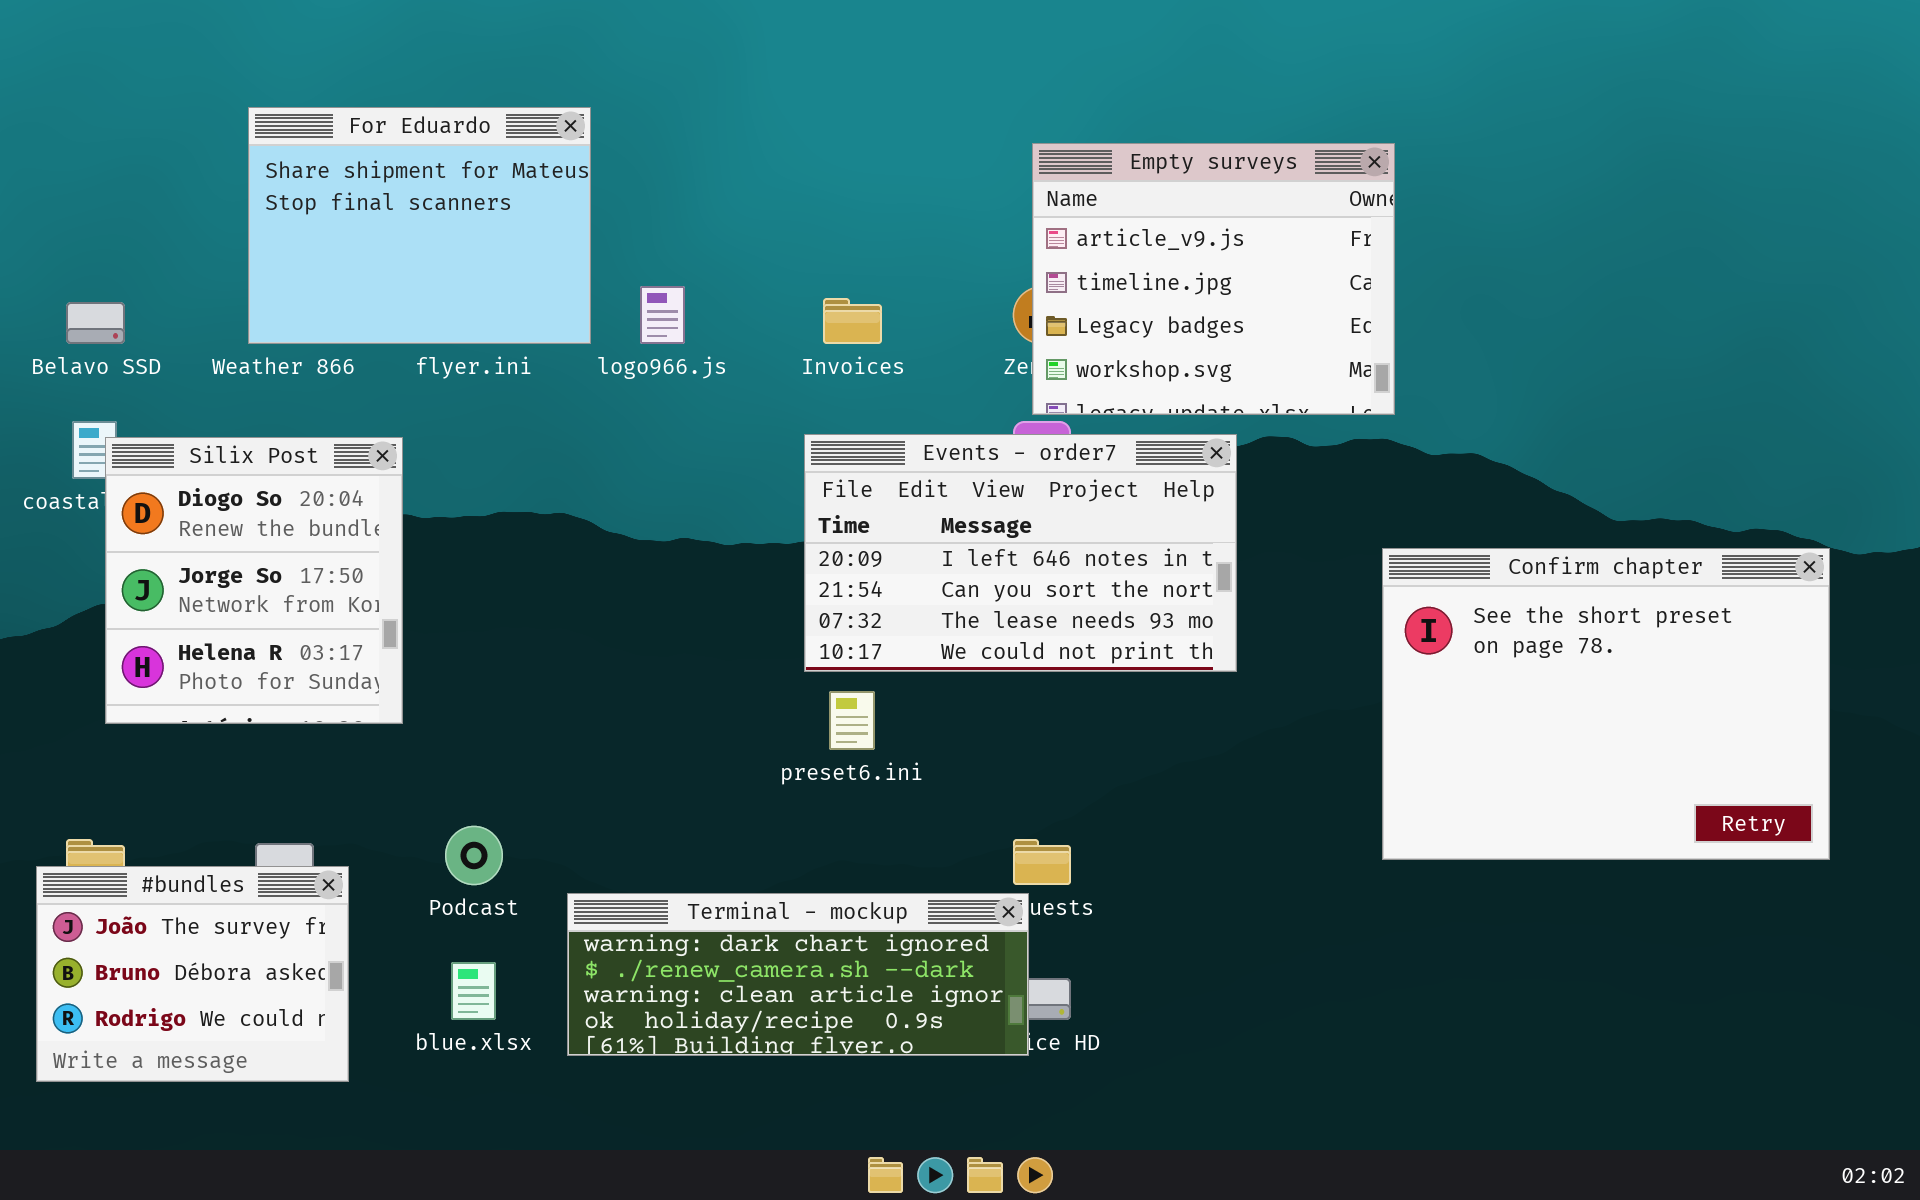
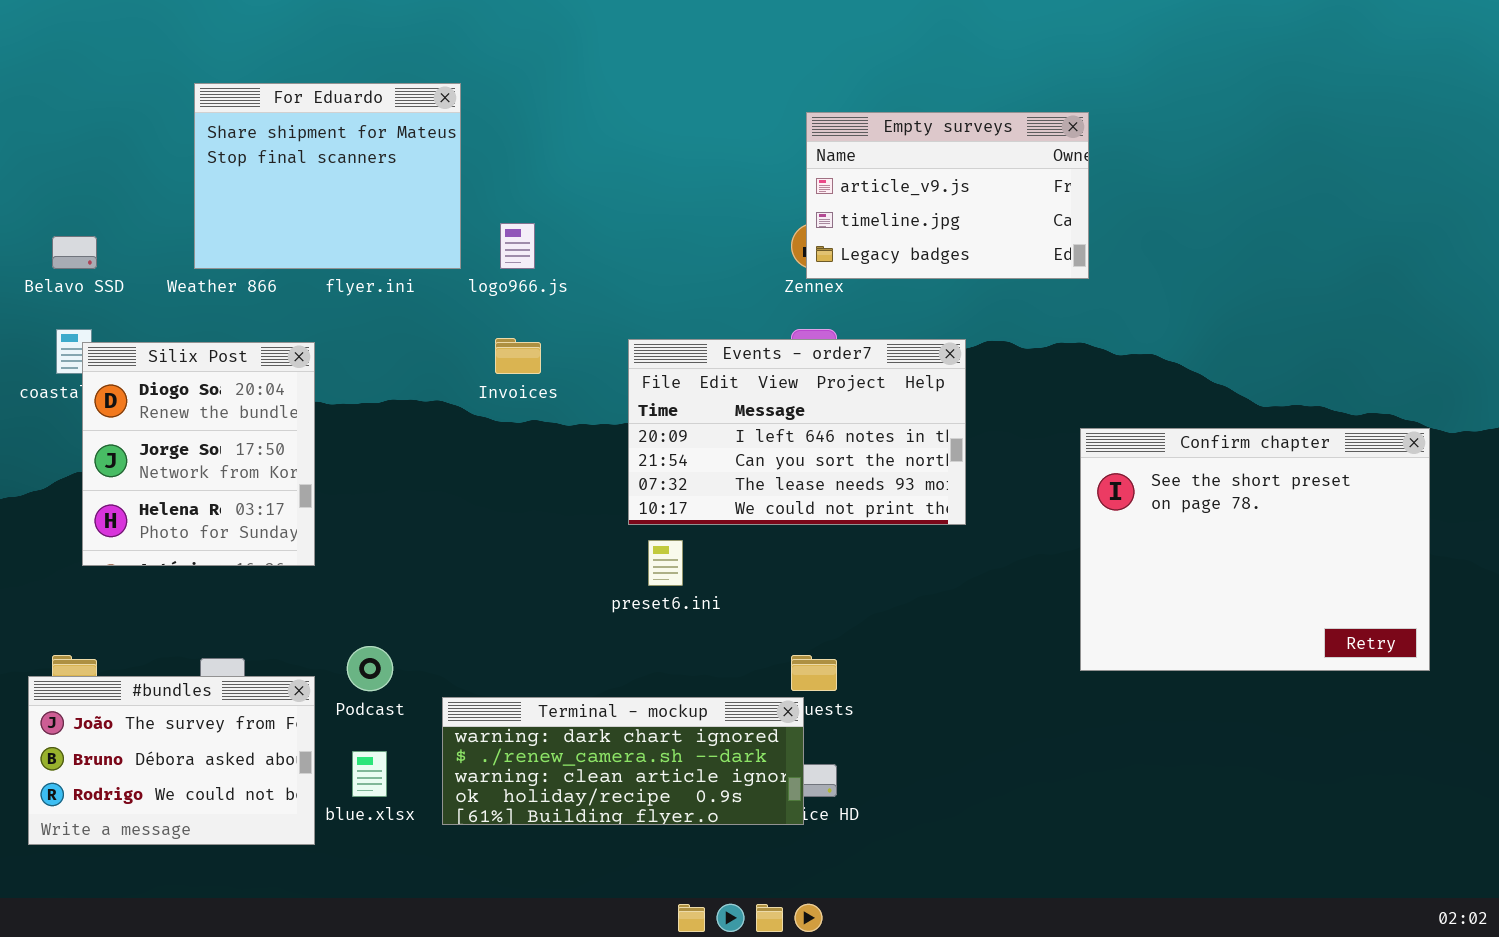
Empty surveys: [1032,143,1395,415] -> [806,112,1089,279], resized
Invoices: [823,298,882,344] -> [495,338,541,374], moved
#bundles: [36,866,349,1082] -> [28,676,315,845], resized

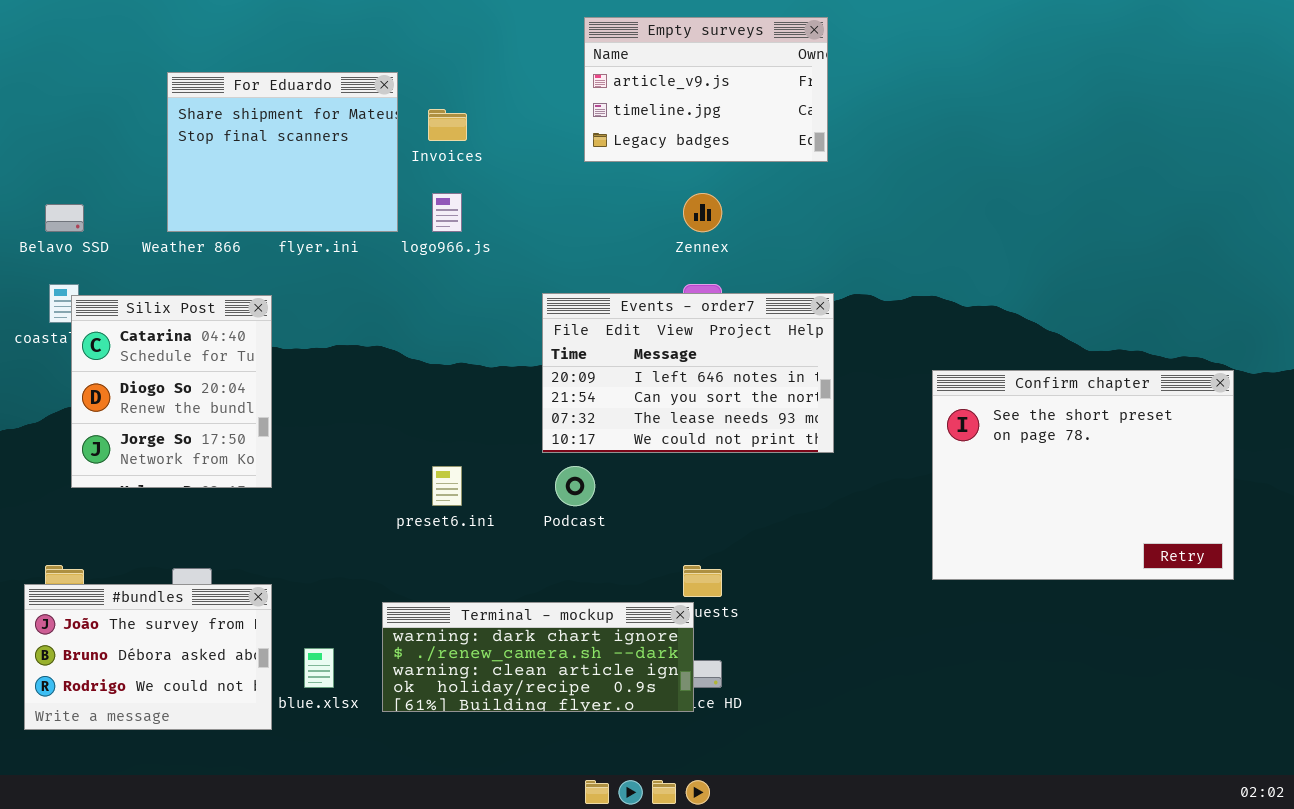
Empty surveys: [806,112,1089,279] -> [584,17,828,162], moved
Invoices: [495,338,541,374] -> [428,109,467,141], moved
Silix Post: [82,342,315,566] -> [71,295,272,488], scrolled up 1 row
preset6.ini: [648,540,683,586] -> [432,466,462,506], moved
Podcast: [347,646,393,691] -> [555,466,595,506], moved

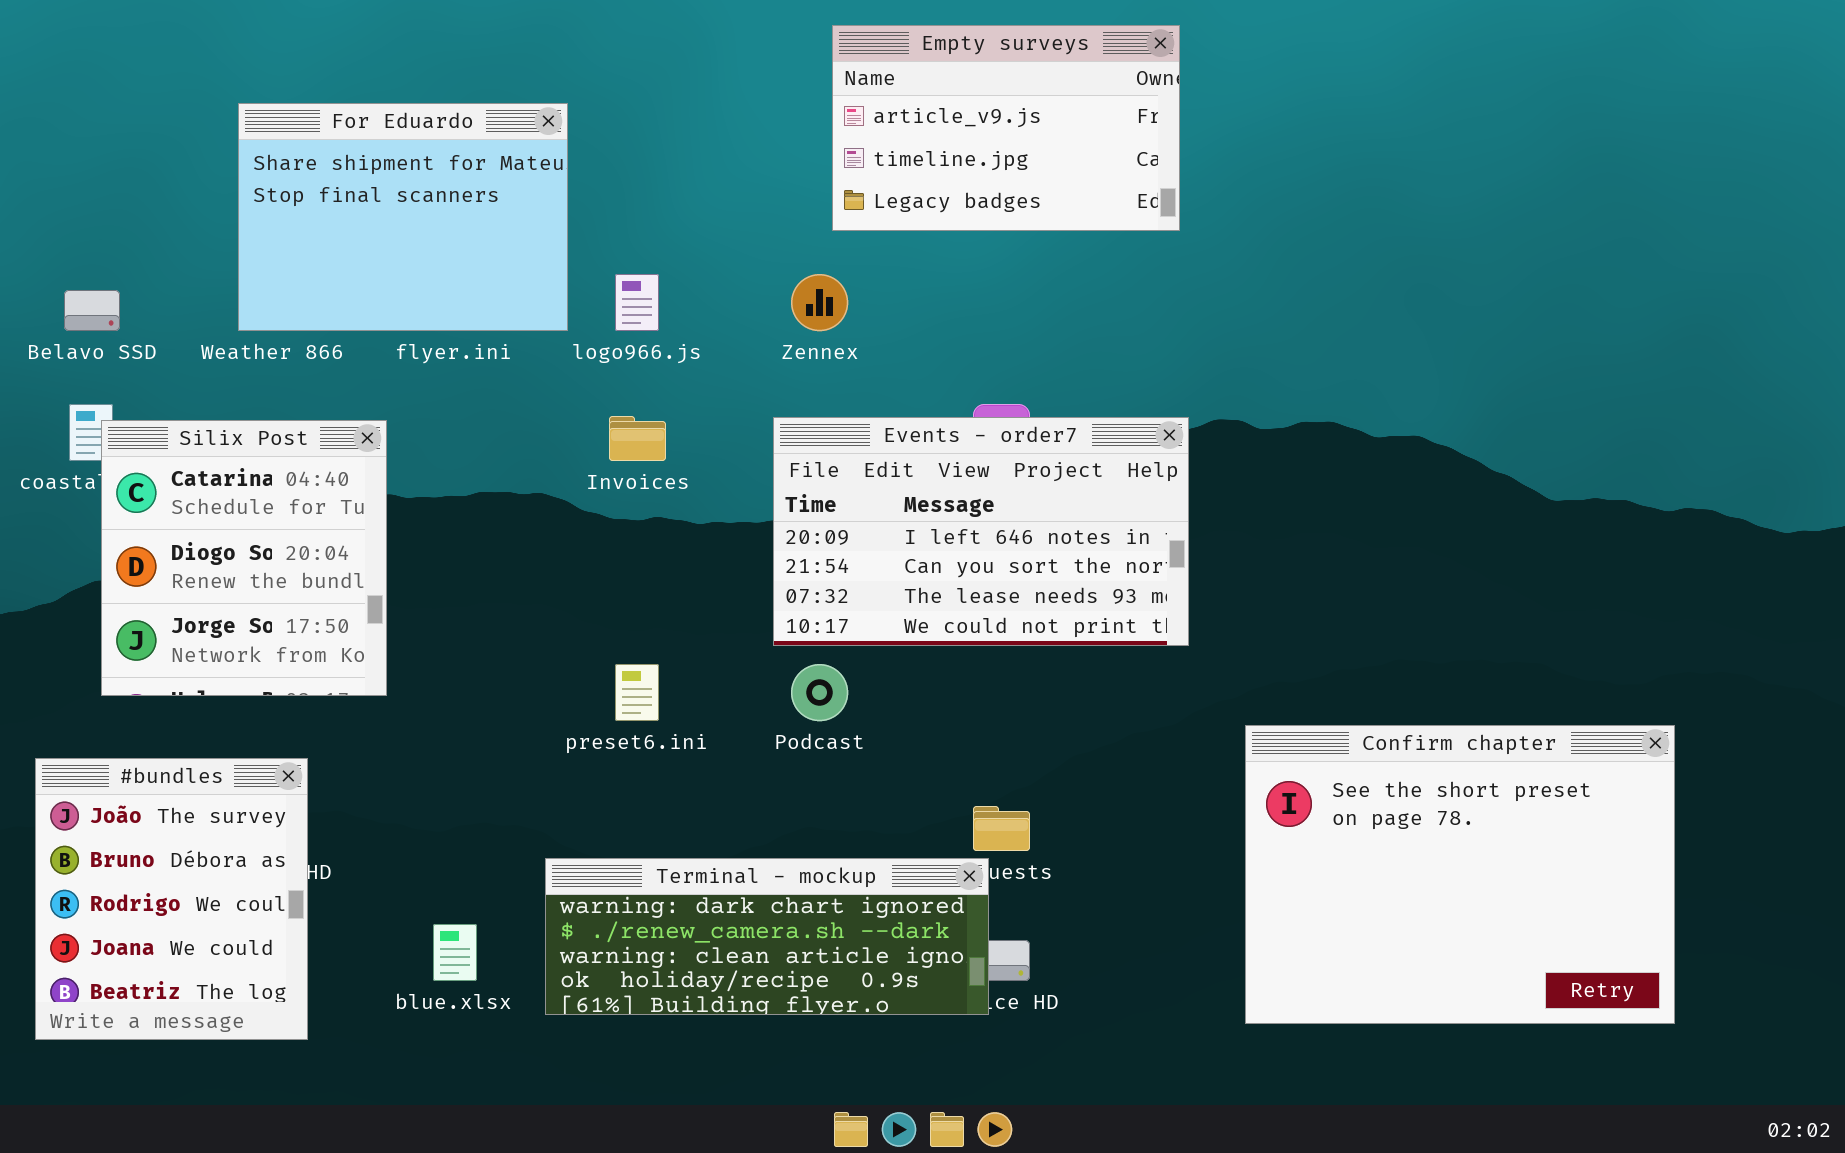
Invoices: [428,109,467,141] -> [609,416,666,461], moved
Zennex: [683,193,722,232] -> [791,274,848,331], moved
Confirm chapter: [932,370,1234,580] -> [1245,725,1675,1024], moved
#bundles: [24,584,272,730] -> [35,758,308,1040], resized

